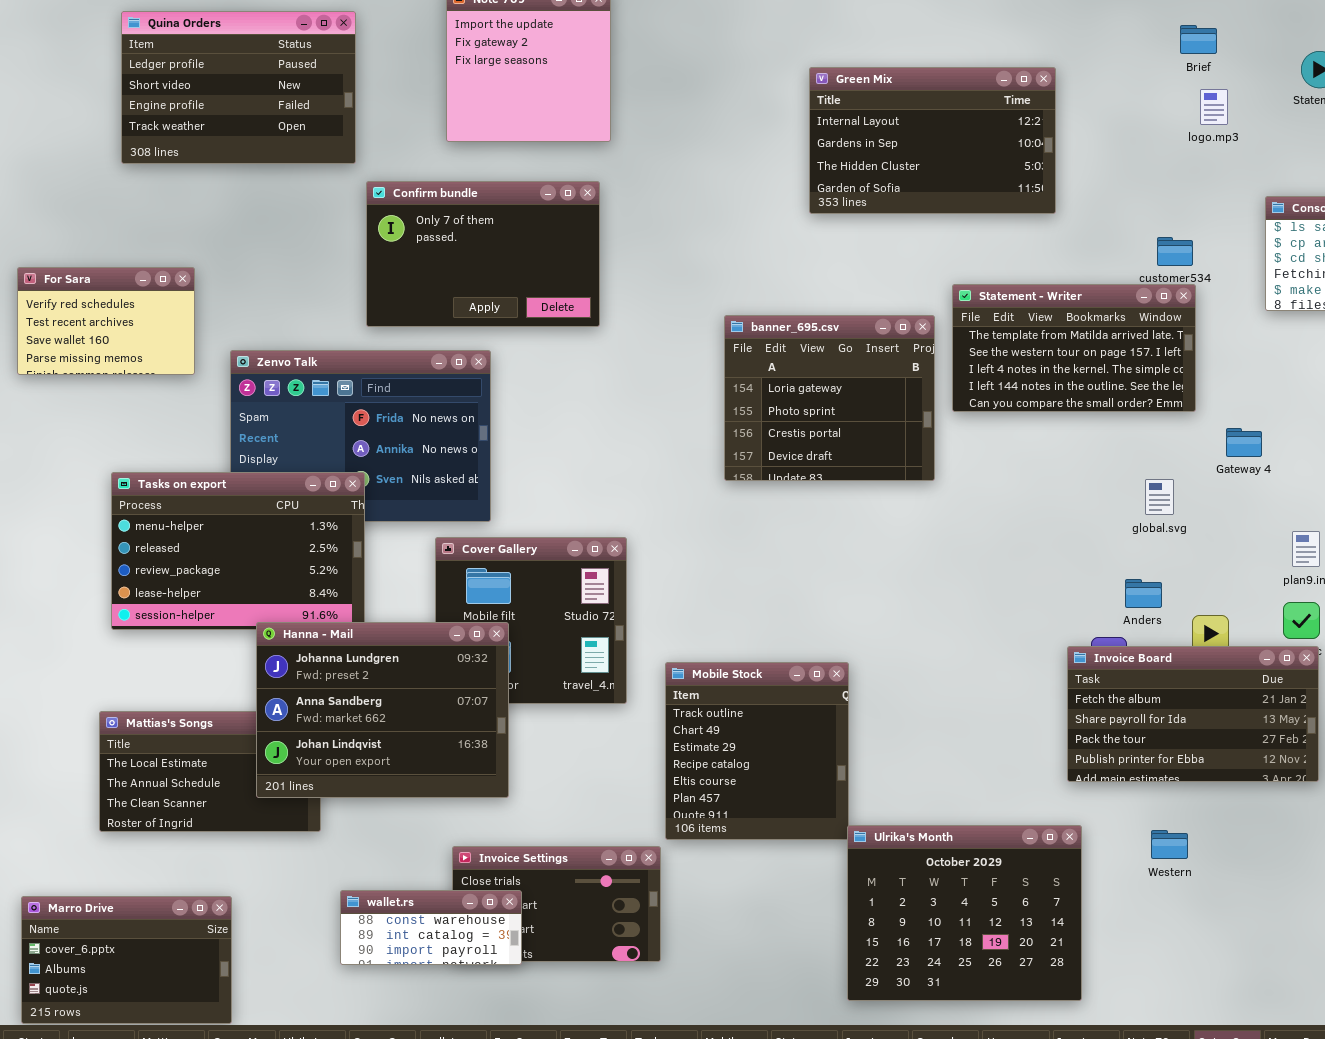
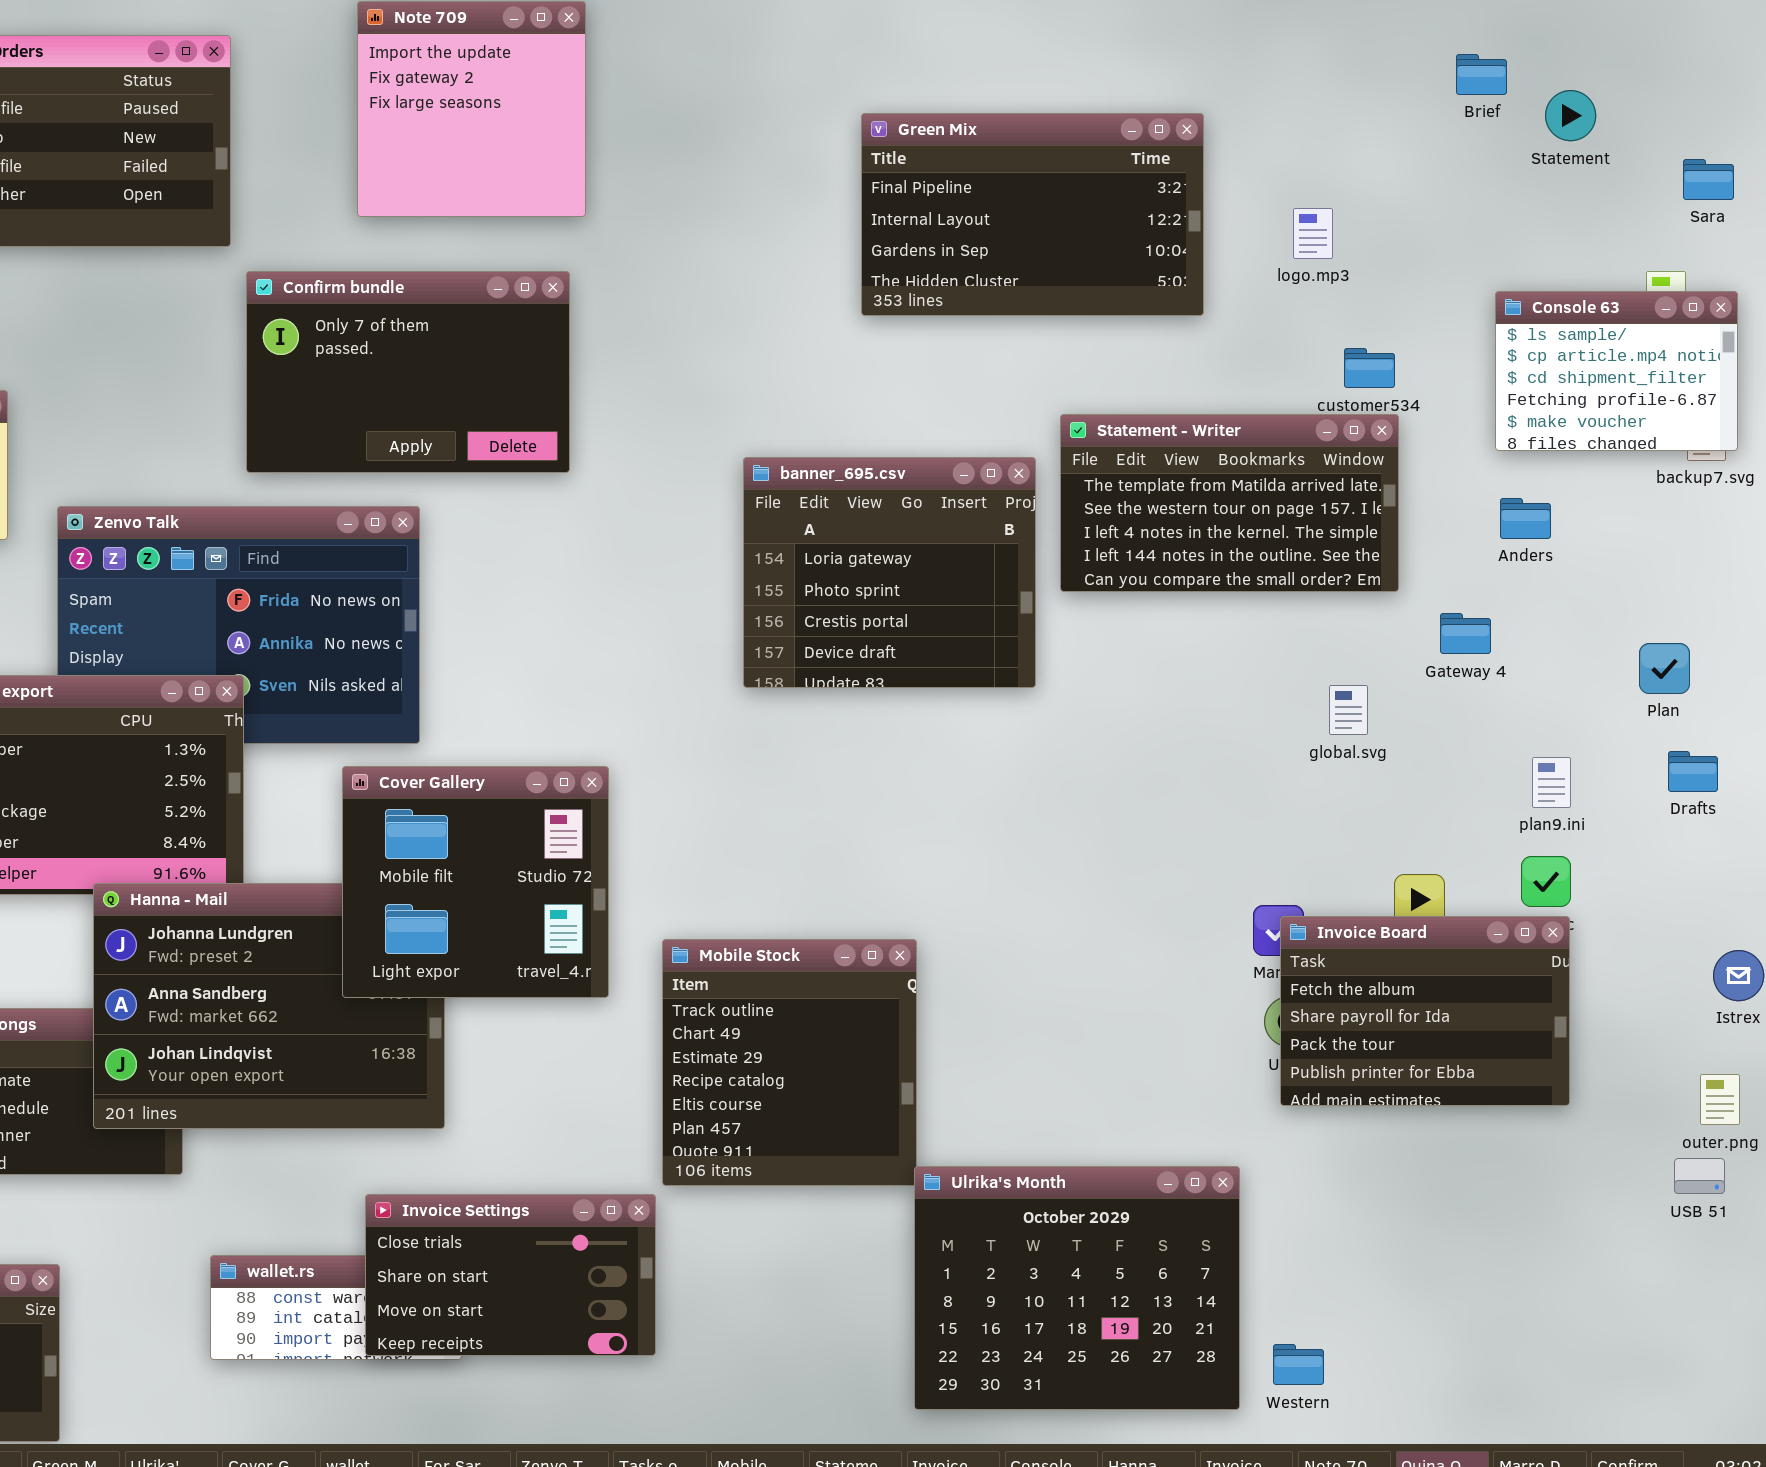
Brief: [1180,25,1217,54] -> [1456,54,1507,95], moved
Green Mix: [809,67,1056,214] -> [861,113,1204,316], scrolled up 1 row
logo.mp3: [1200,89,1228,125] -> [1293,208,1333,259], moved
Cover Gallery: [435,537,627,704] -> [342,766,609,998], raised
Anders: [1125,579,1162,608] -> [1500,498,1551,539], moved
Invoice Board: [1067,646,1319,782] -> [1280,916,1570,1106], resized
Western: [1151,830,1188,859] -> [1273,1344,1324,1385], moved
Invoice Settings: [452,846,661,962] -> [365,1194,656,1356], raised

